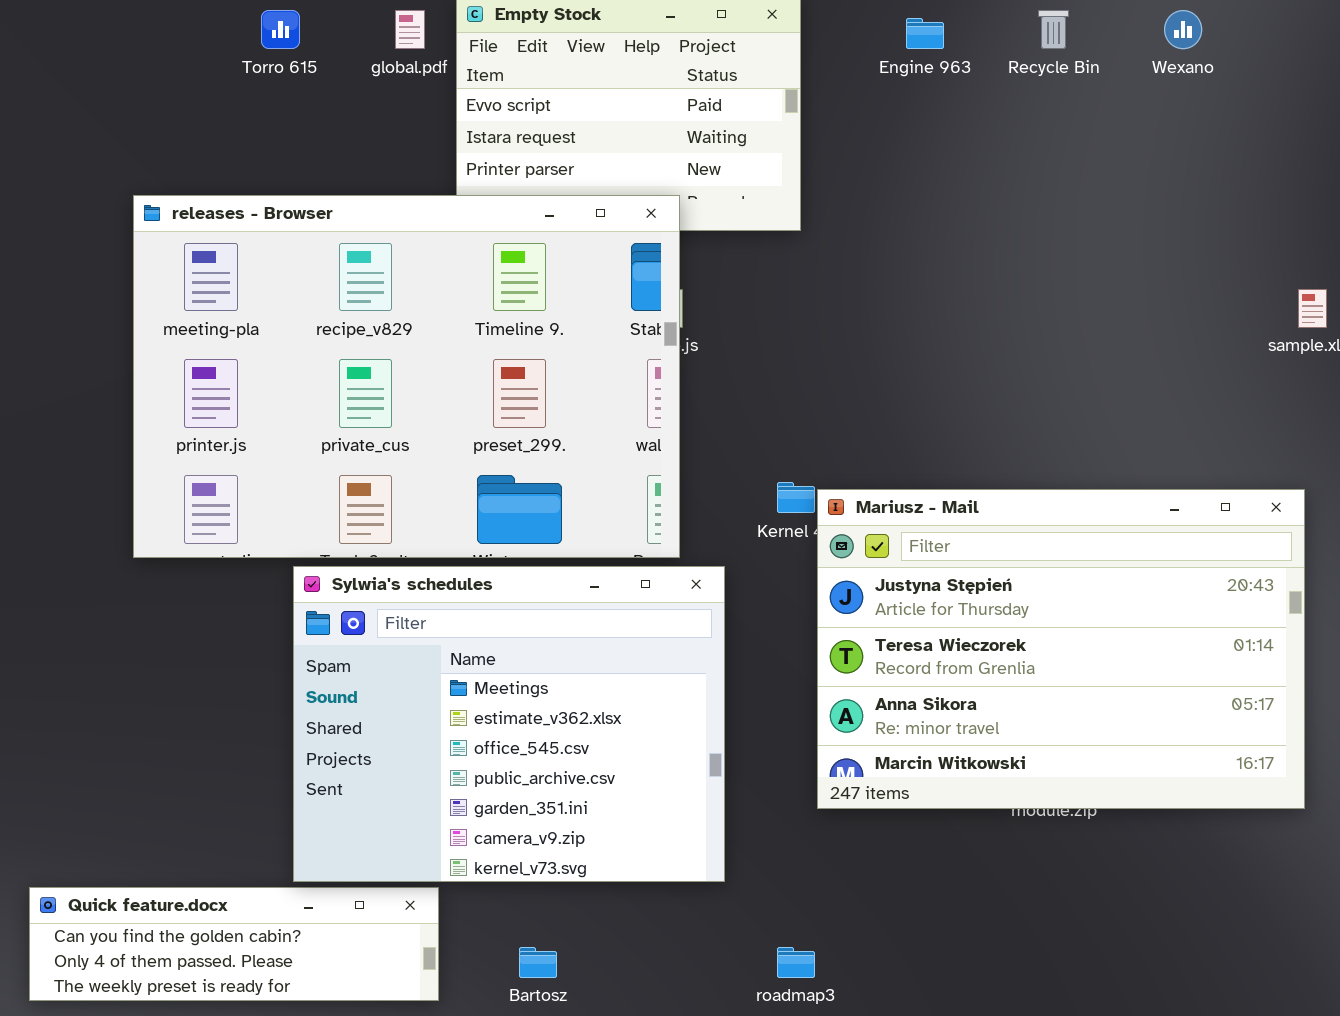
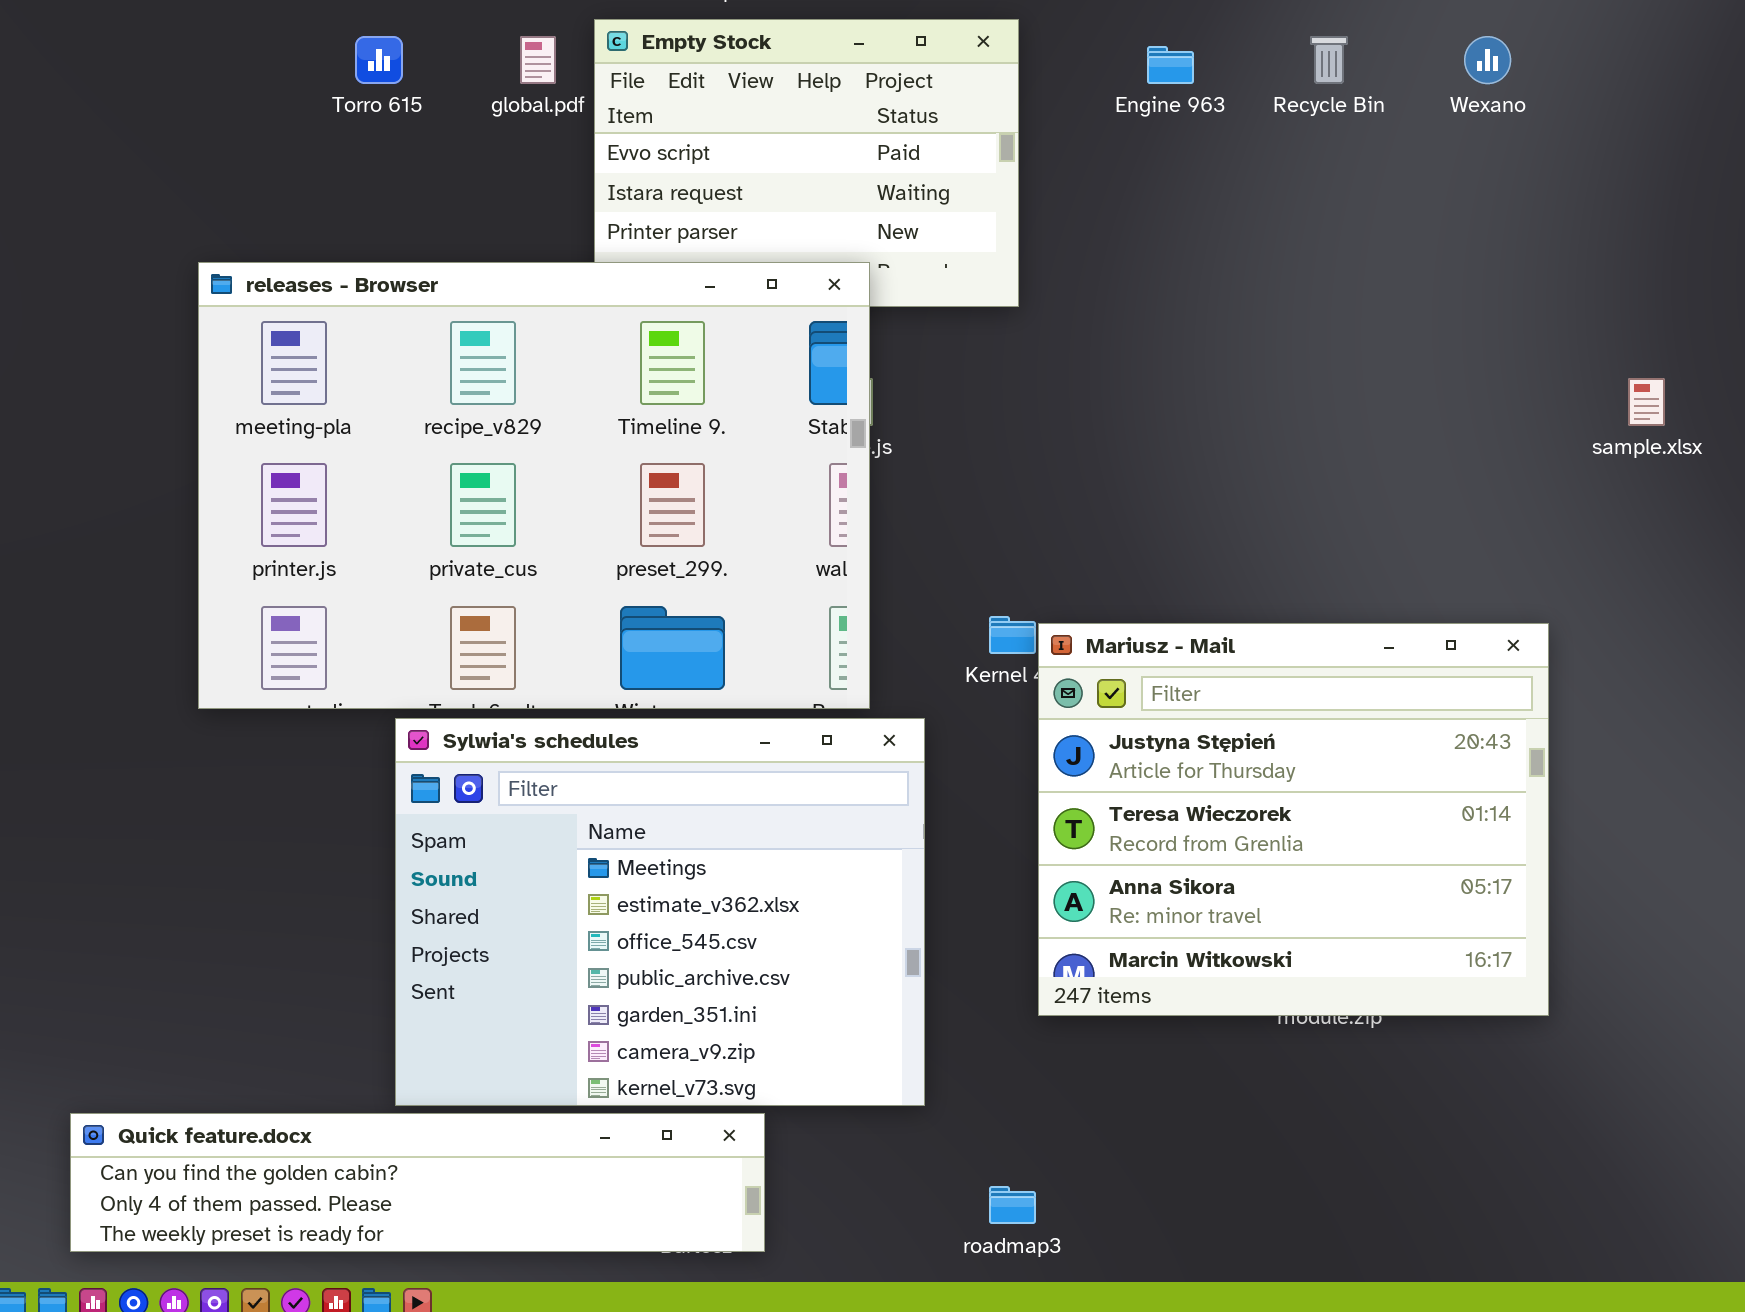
Mariusz - Mail: [817,489,1305,809] -> [1038,623,1549,1016], resized
Quick feature.docx: [29,887,439,1001] -> [70,1113,765,1252], resized

